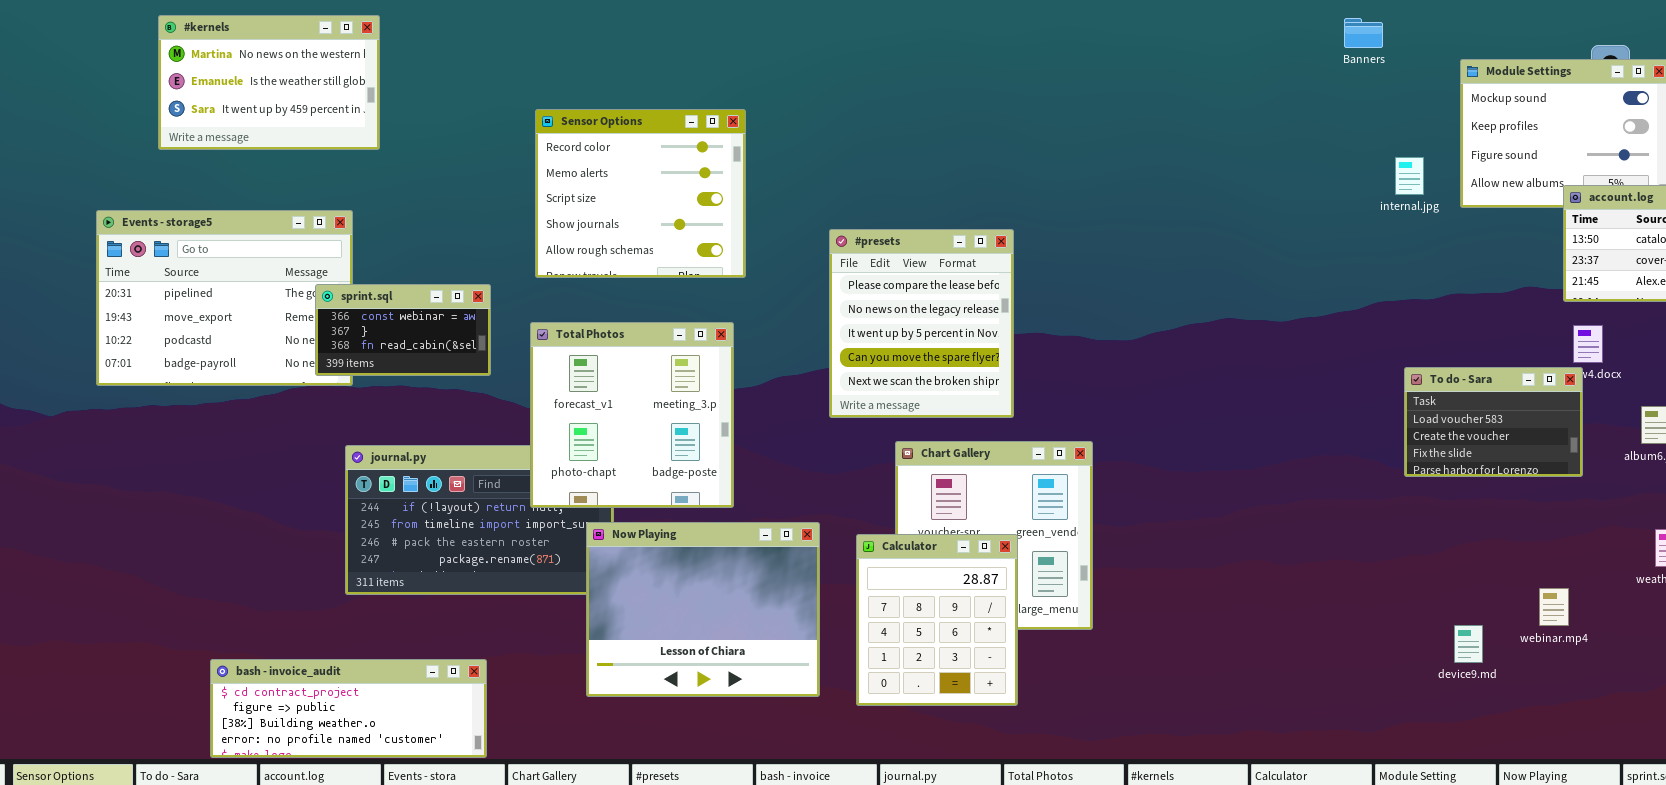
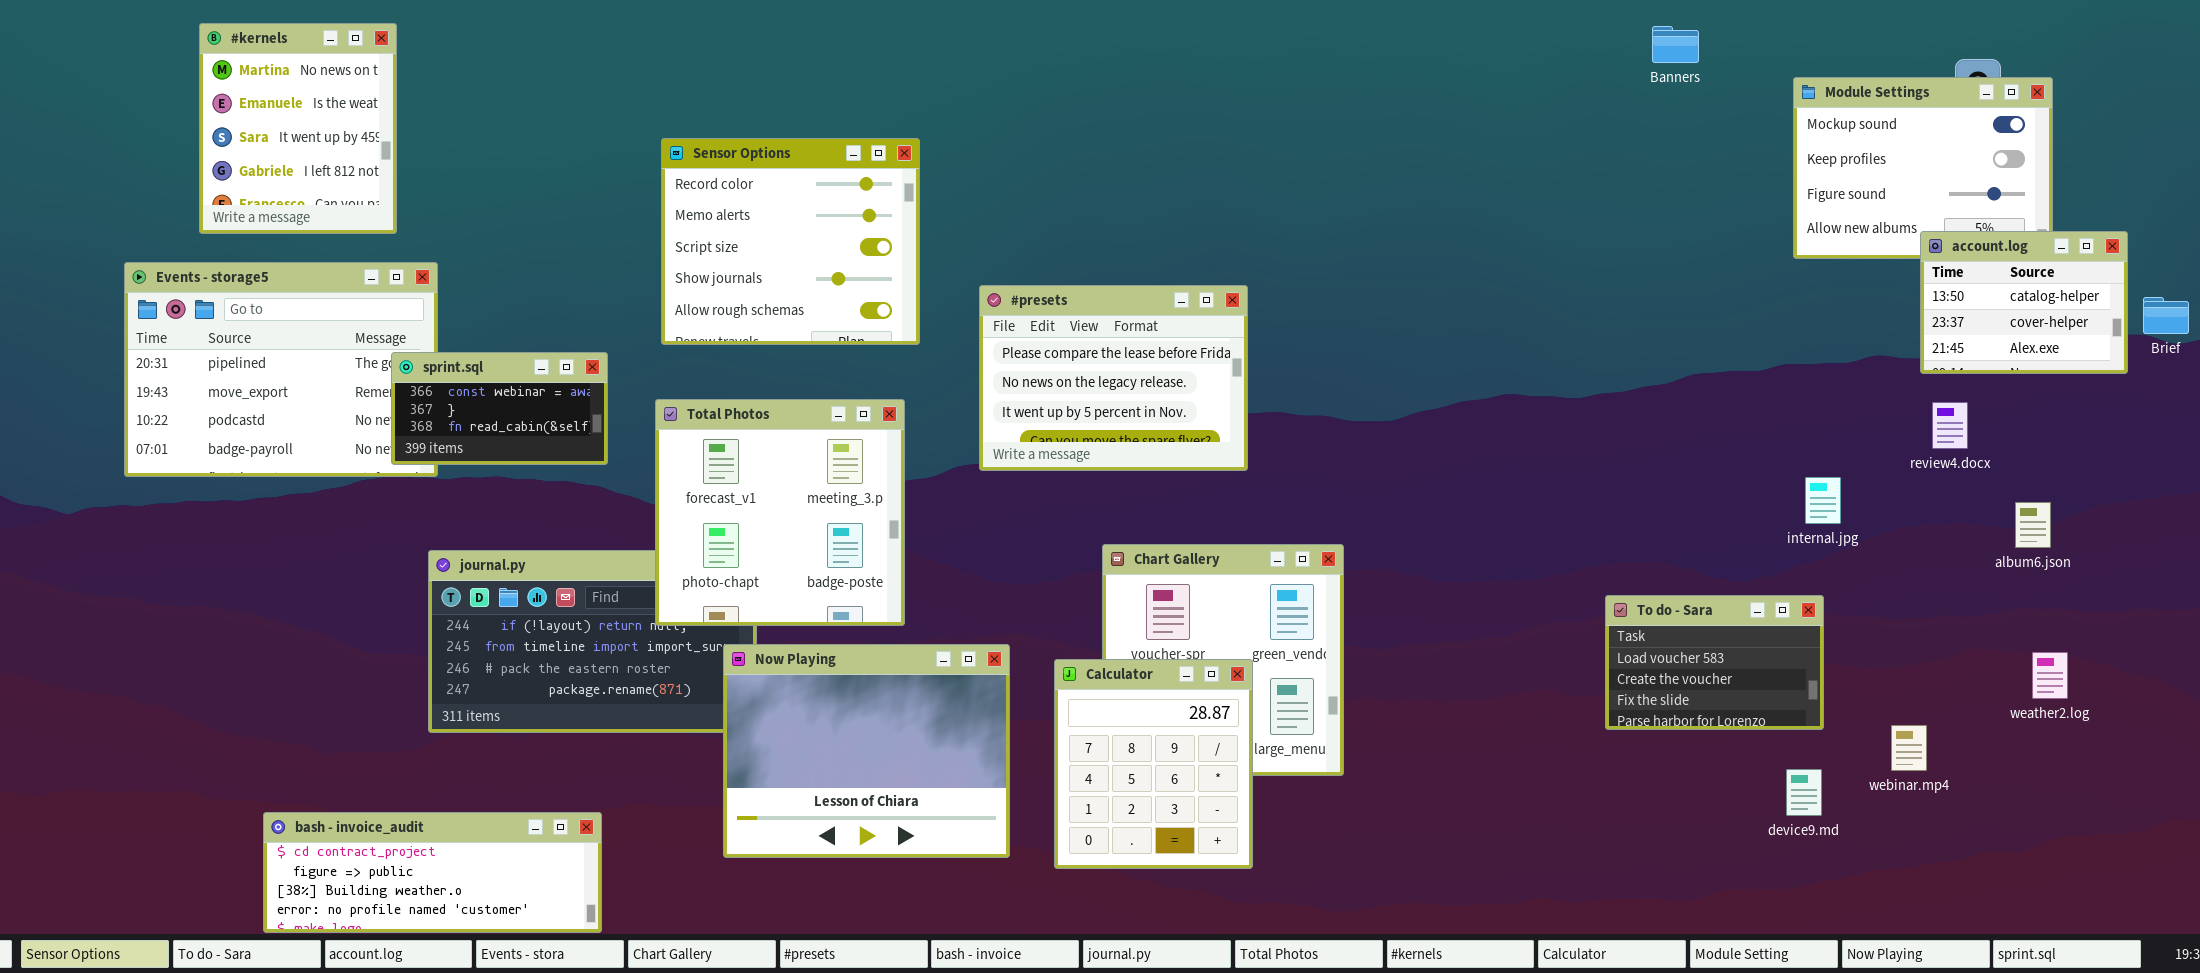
#kernels: [158,15,380,150] -> [199,23,397,234], resized
internal.jpg: [1395,157,1424,195] -> [1805,477,1841,524], moved
#presets: [829,229,1014,418] -> [979,285,1248,471], resized
To do - Sara: [1404,367,1583,477] -> [1605,595,1824,730], moved

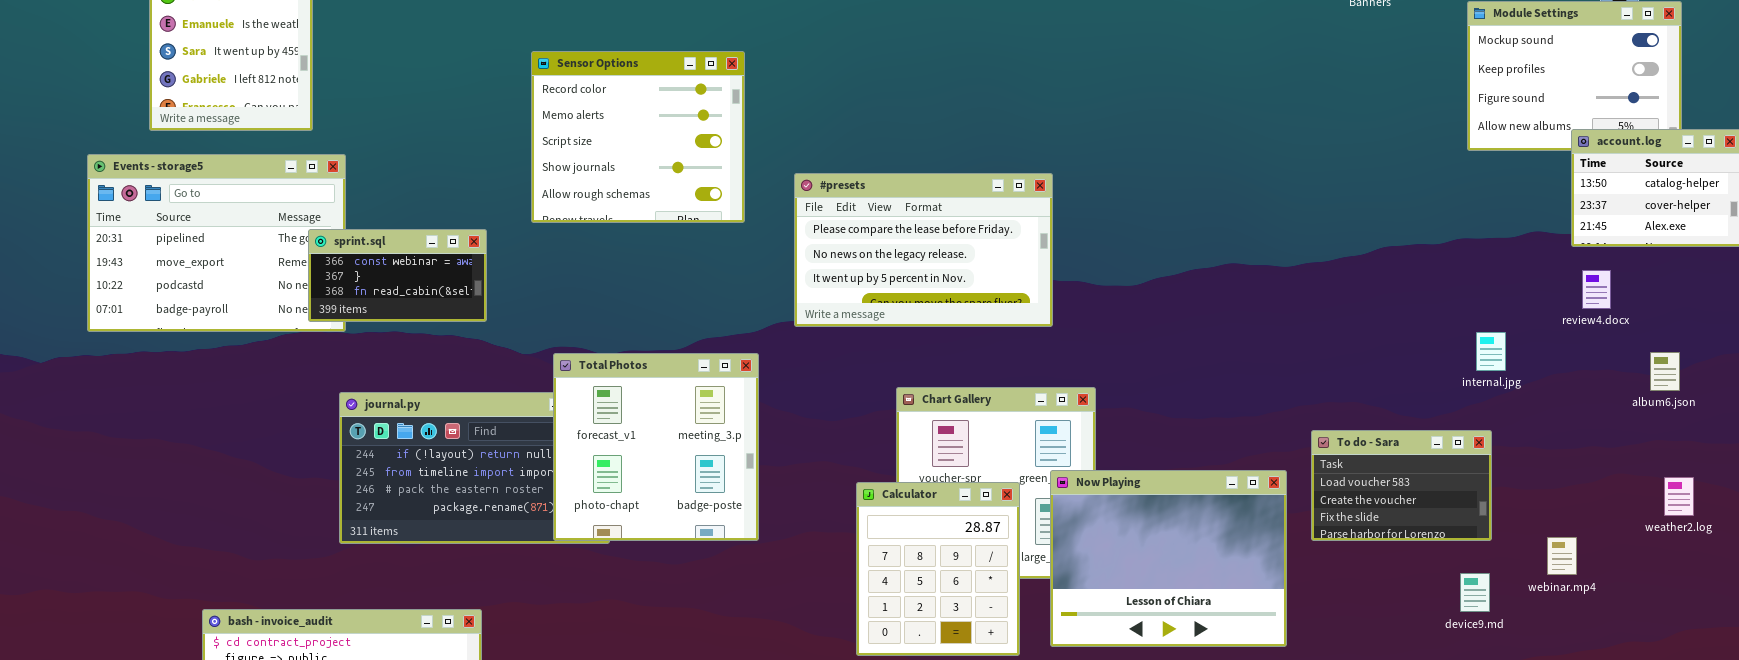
#presets: [979,285,1248,471] -> [794,173,1053,327], resized
Total Photos: [655,399,905,626] -> [553,353,759,541], moved
Now Playing: [723,644,1010,858] -> [1050,470,1287,647], moved

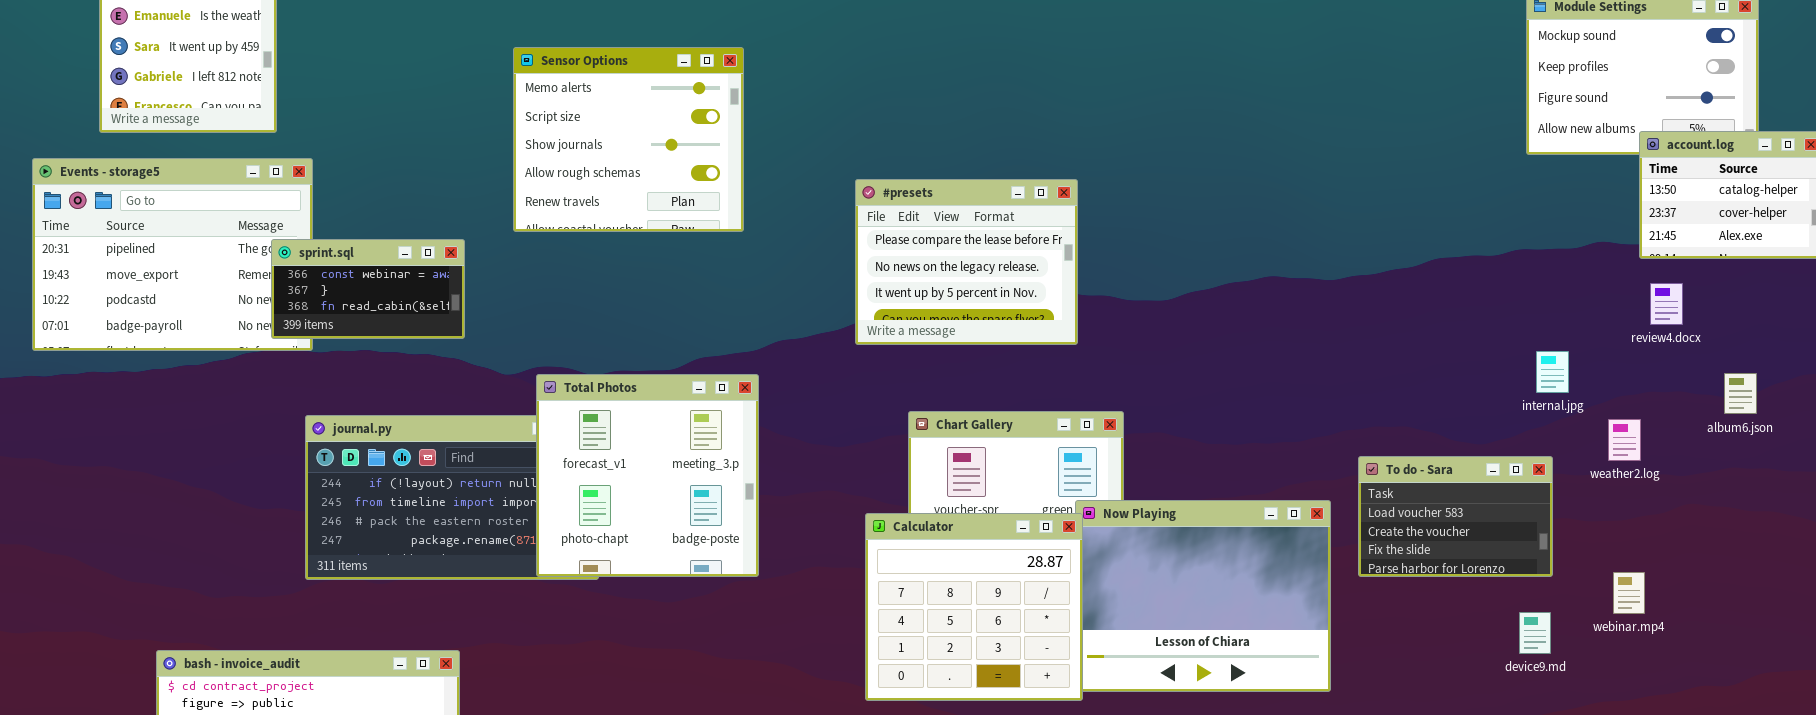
Sensor Options: [531,51,745,223] -> [513,47,744,232], scrolled down 1 row
#presets: [794,173,1053,327] -> [855,179,1078,345], resized
weather2.log: [1664,477,1694,516] -> [1608,419,1641,461], moved
Calculator: [856,482,1020,656] -> [865,513,1083,701], resized

